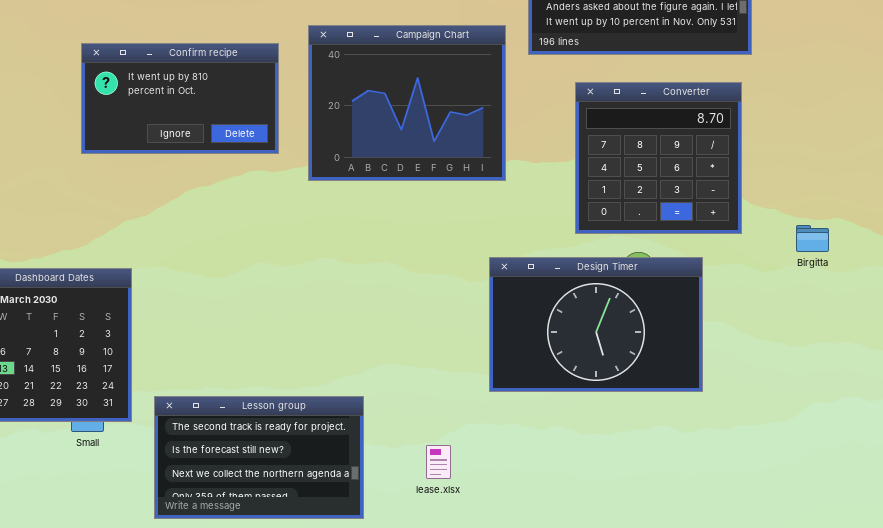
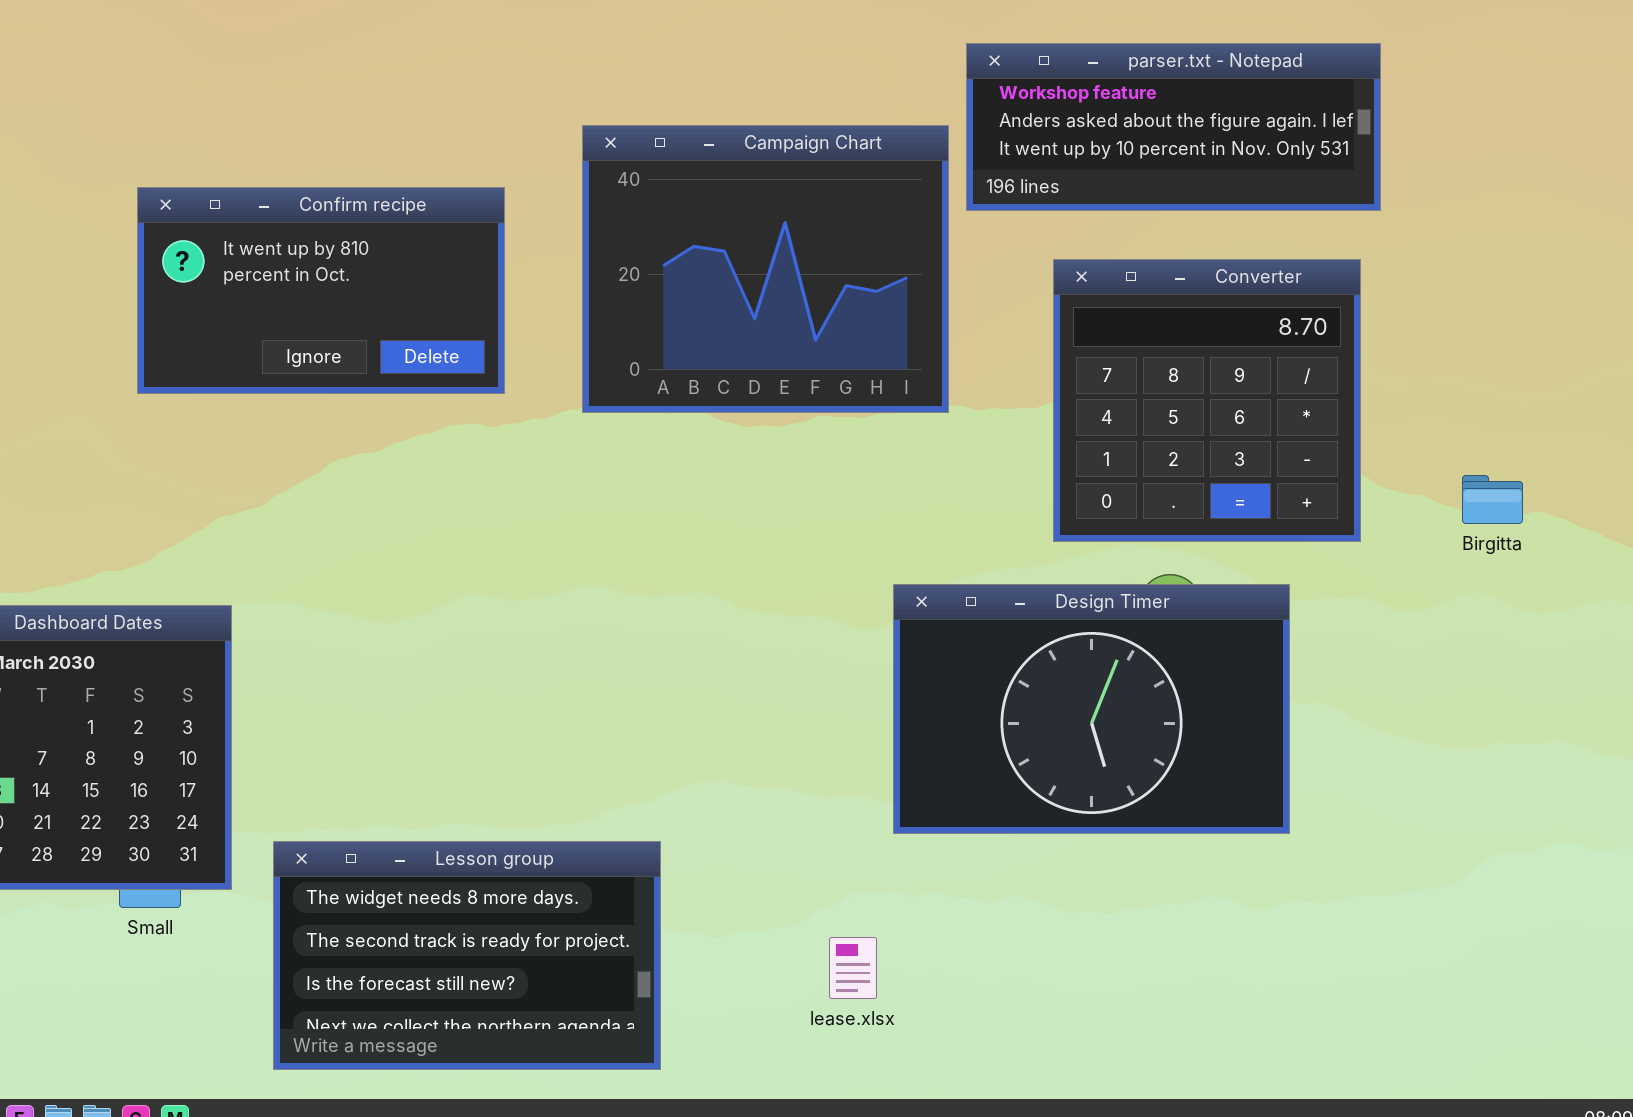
Campaign Chart: [308,25,506,181] -> [582,125,949,413], moved
Birgitta: [796,225,829,252] -> [1462,475,1523,524], moved
Lesson group: [154,396,364,519] -> [273,841,661,1070], scrolled up 1 row
lease.xlsx: [426,445,451,479] -> [829,937,877,999], moved

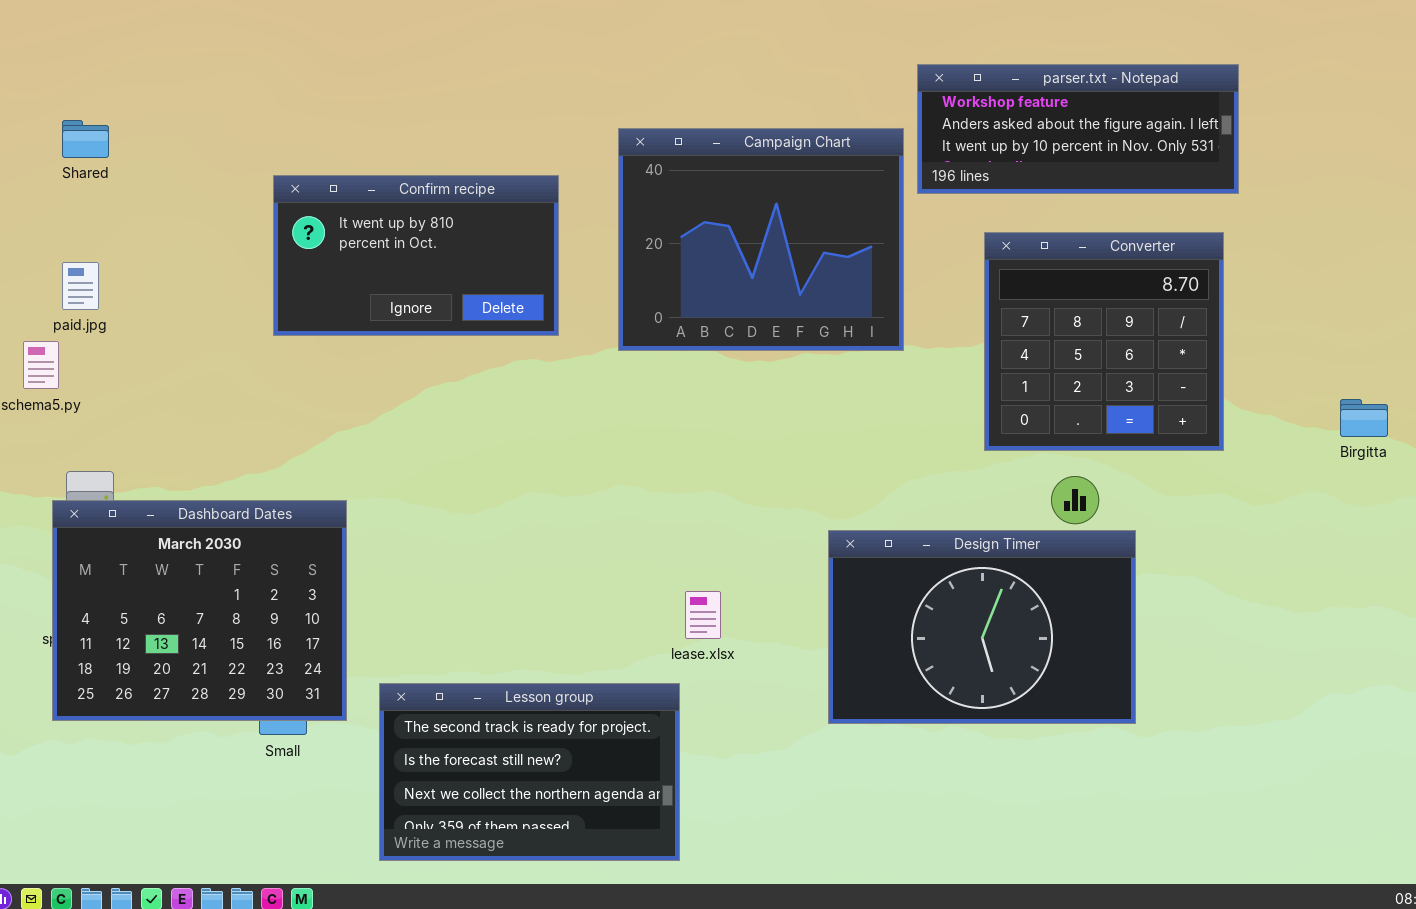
Birgitta: [1462,475,1523,524] -> [1340,399,1388,437], moved
Design Timer: [893,584,1290,834] -> [828,530,1136,724], moved
Lesson group: [273,841,661,1070] -> [379,683,680,861], scrolled down 1 row
lease.xlsx: [829,937,877,999] -> [685,591,721,639], moved

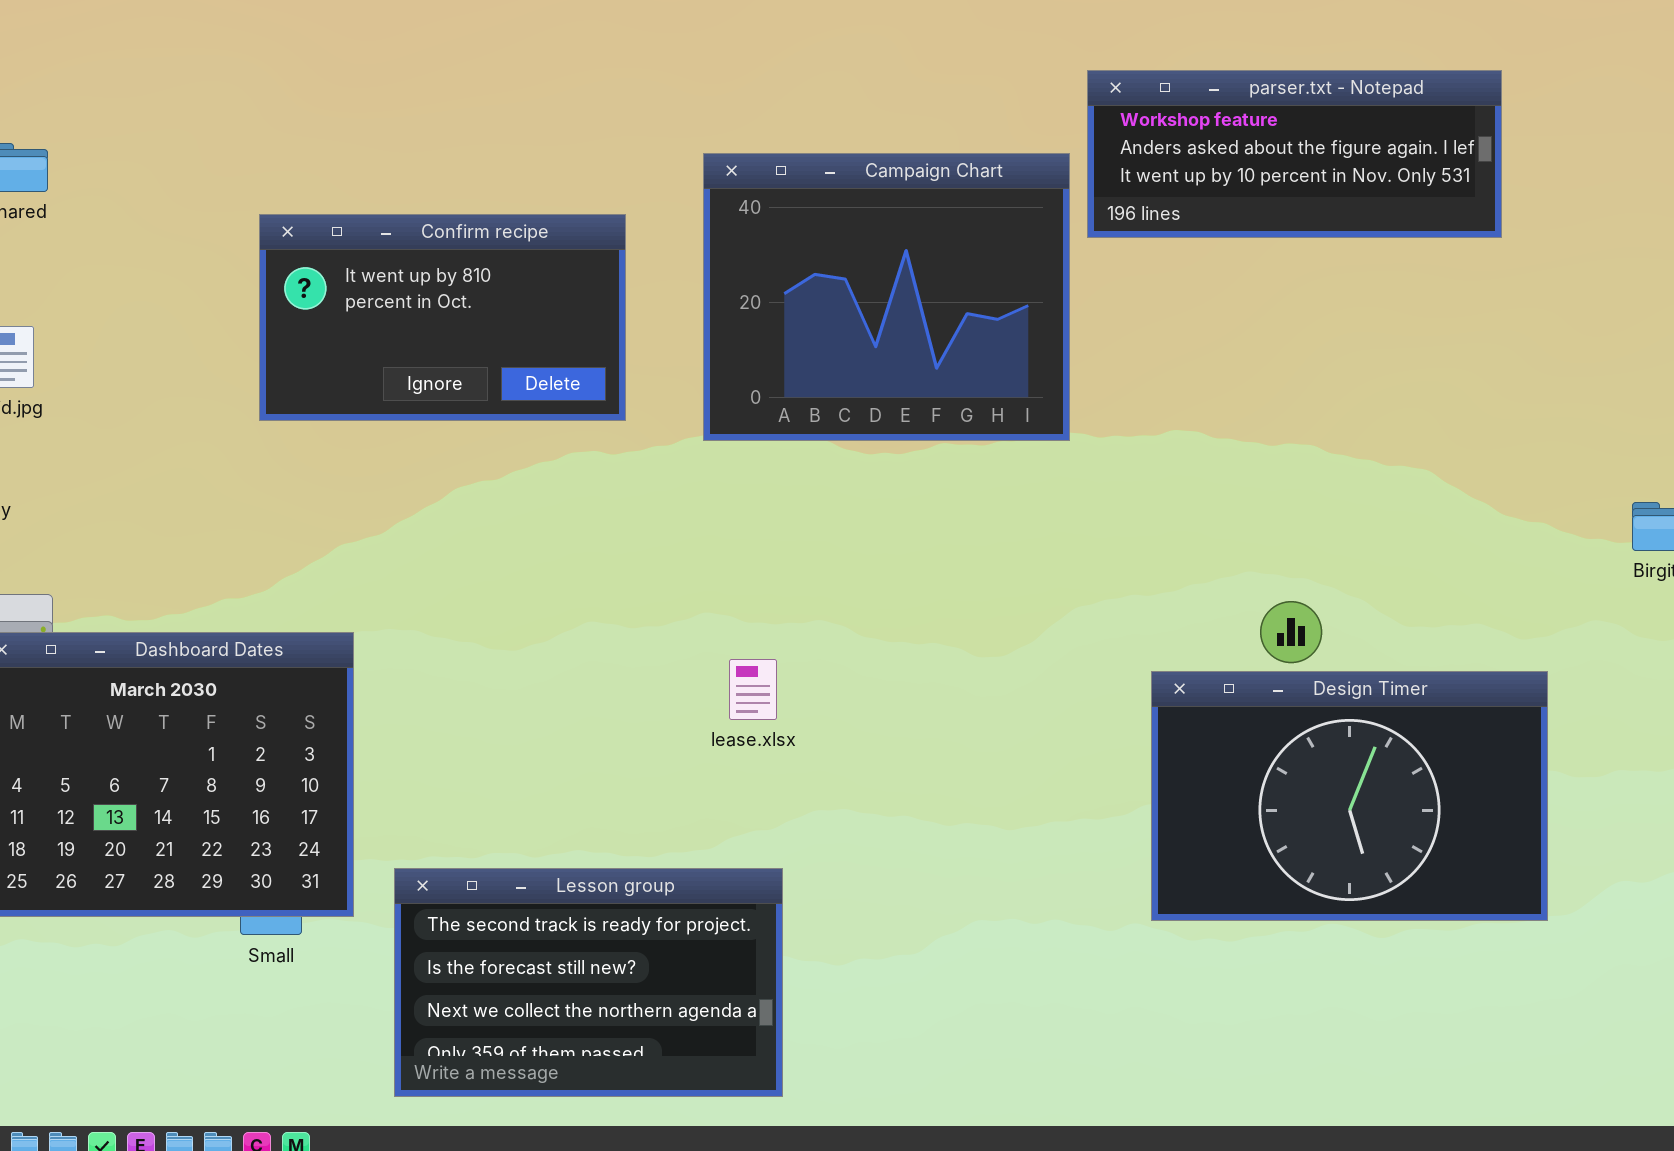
Converter: [984,232,1224,451] -> none, closed
Design Timer: [828,530,1136,724] -> [1151,671,1548,921], moved
lease.xlsx: [685,591,721,639] -> [729,659,777,720], moved

